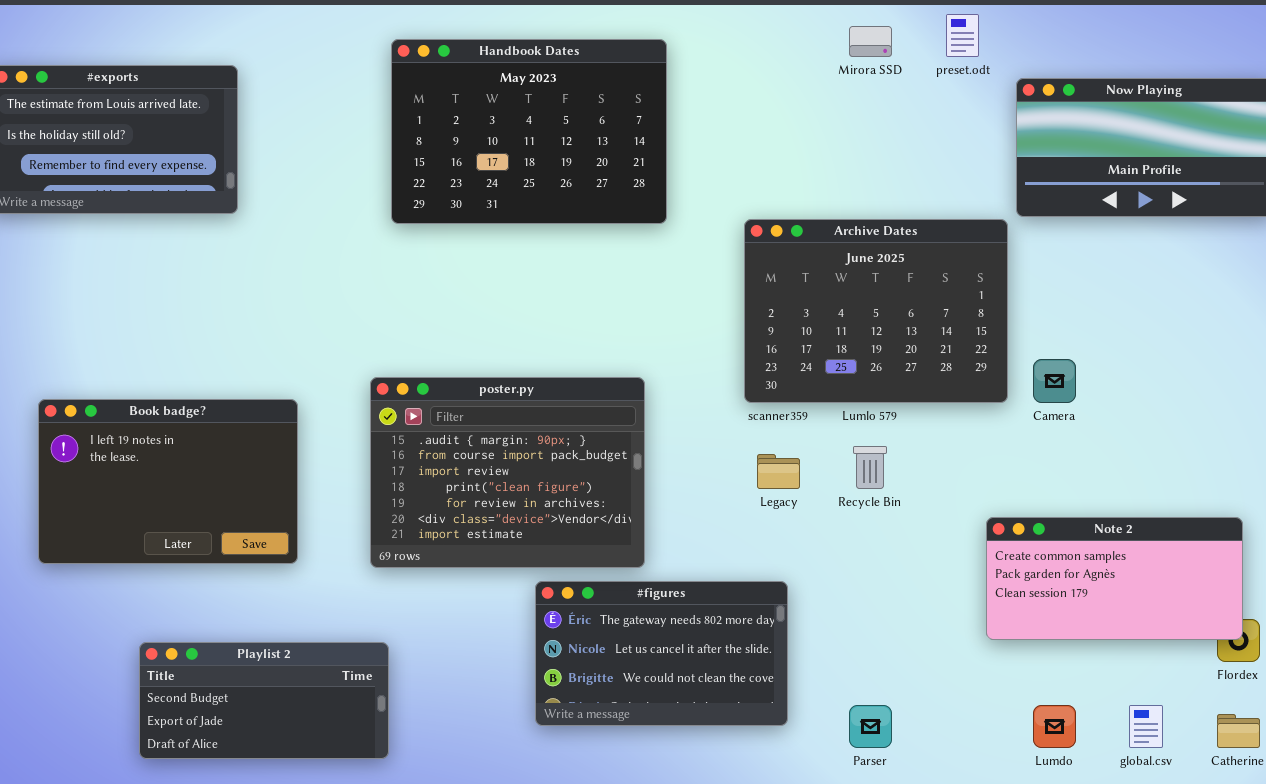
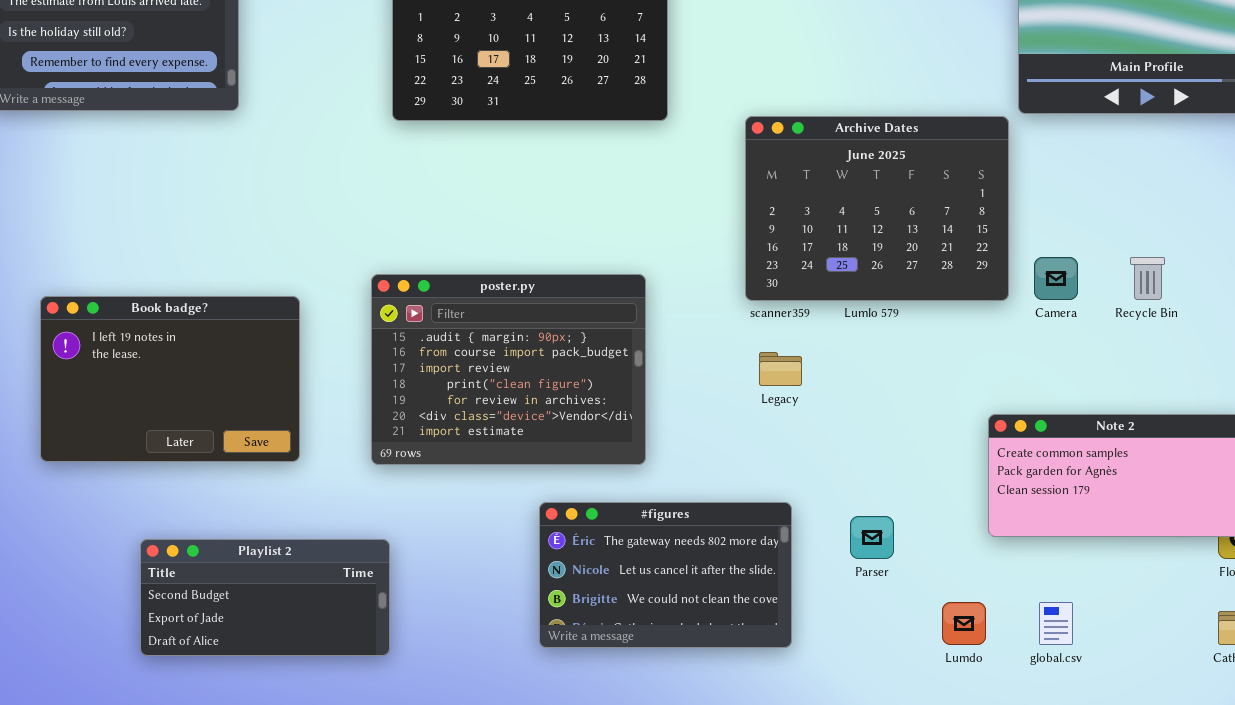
Recycle Bin: [853,446,887,489] -> [1130,257,1165,300], moved
#figures: [535,581,788,726] -> [539,502,792,648], moved
Parser: [849,705,892,748] -> [850,516,894,559], moved
Lumdo: [1033,705,1076,748] -> [942,602,986,645], moved
global.csv: [1129,705,1163,748] -> [1039,602,1073,645], moved

